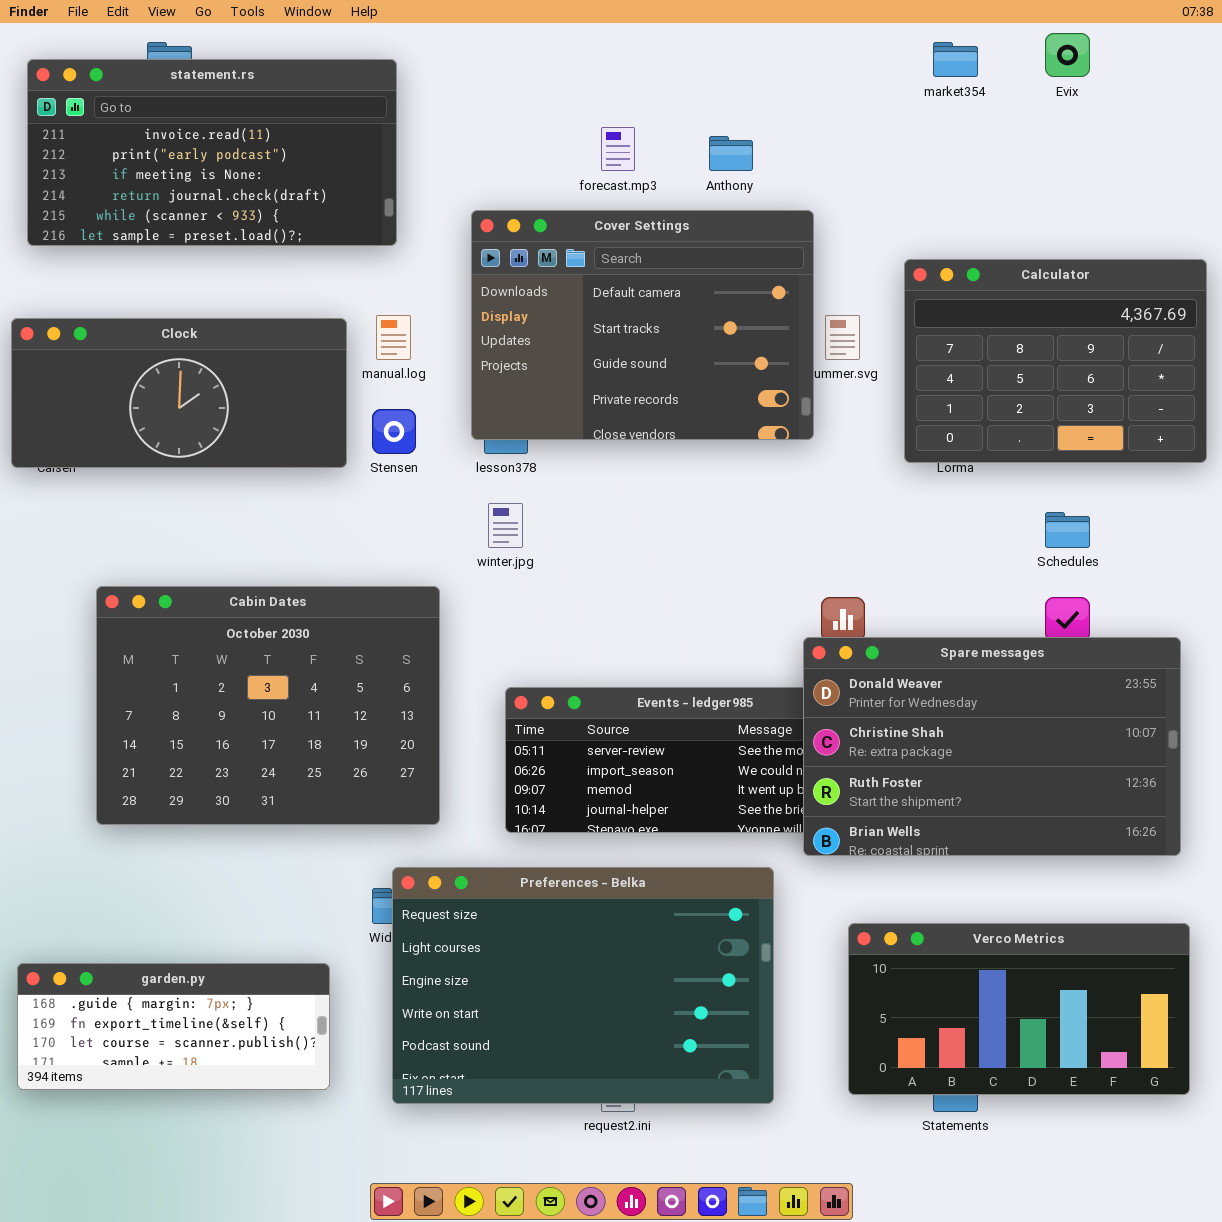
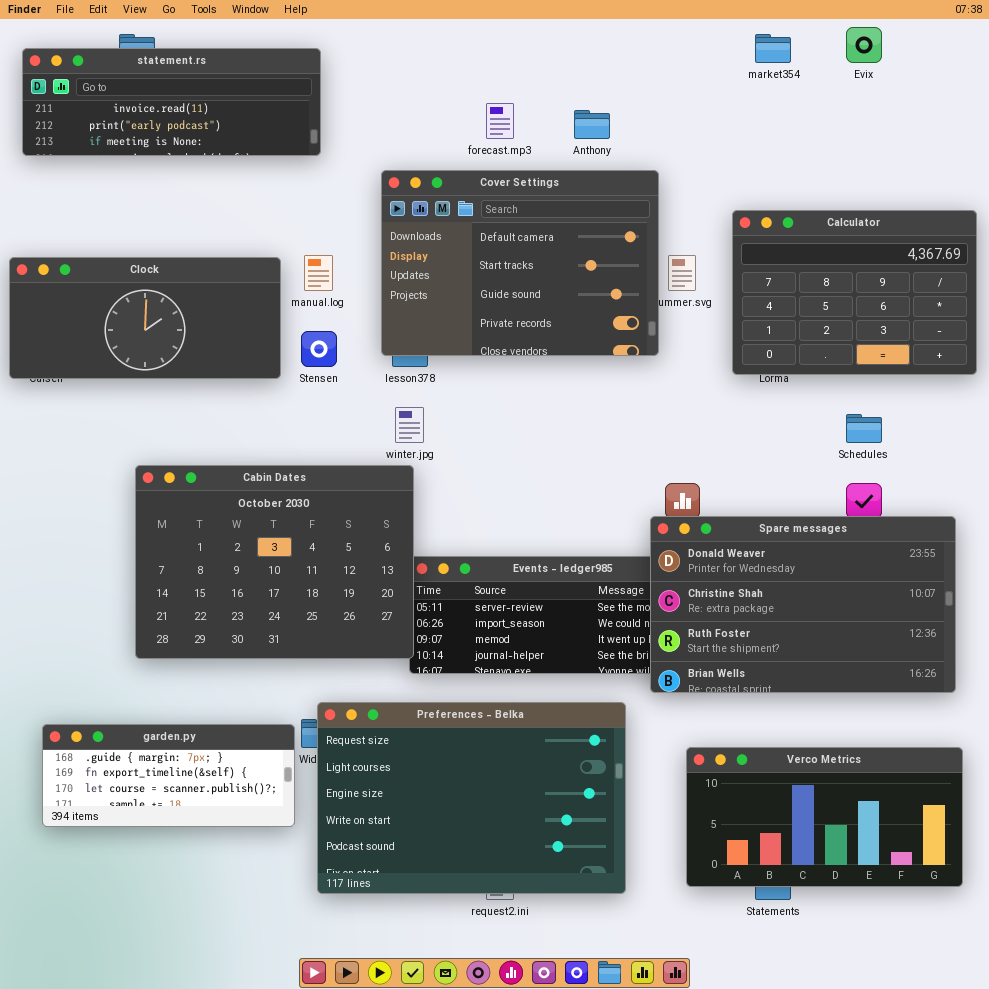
statement.rs: [27,59,397,246] -> [22,48,321,156], resized
Cabin Dates: [96,586,440,825] -> [135,465,414,659], moved
garden.py: [17,963,330,1090] -> [42,724,295,827], moved

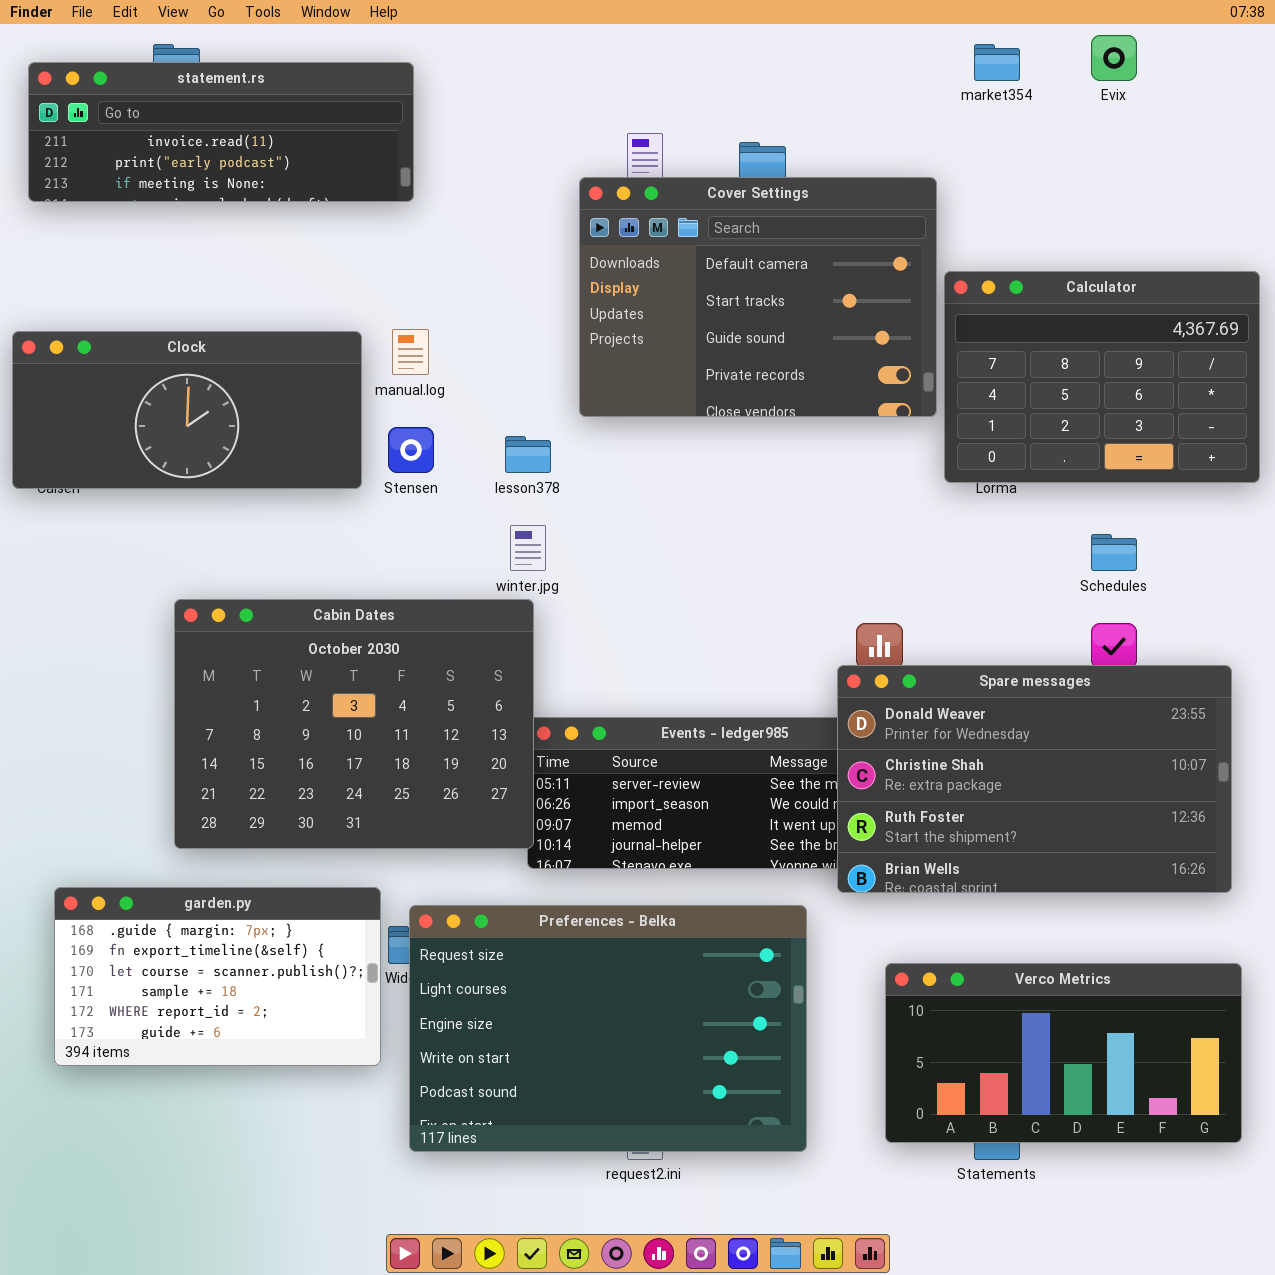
Cover Settings: [381,170,659,356] -> [579,177,937,417], moved
garden.py: [42,724,295,827] -> [54,887,381,1066], resized

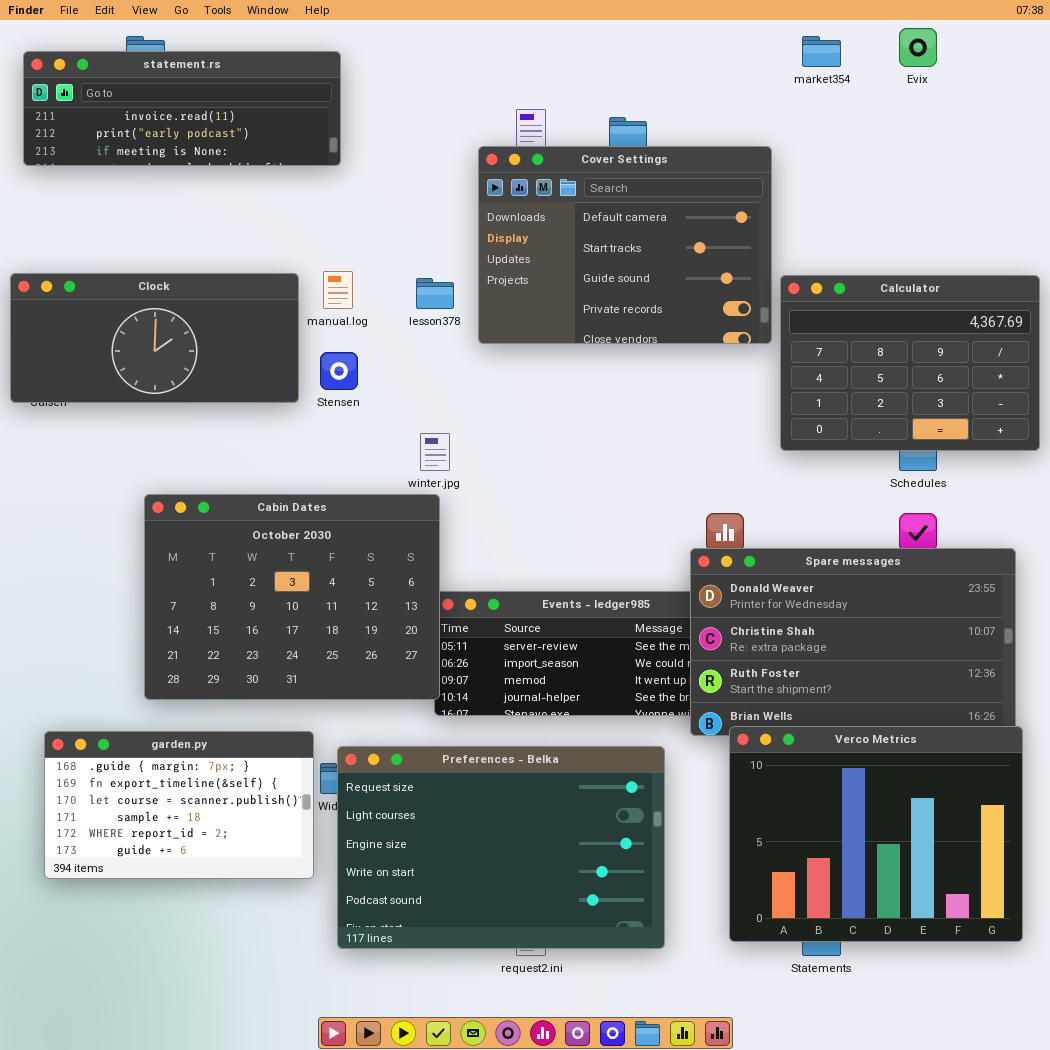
Calculator: [944,271,1260,483] -> [780,275,1040,451], moved
lesson378: [505,436,551,473] -> [416,278,454,309], moved
Verco Metrics: [885,963,1242,1143] -> [729,726,1023,942], resized

